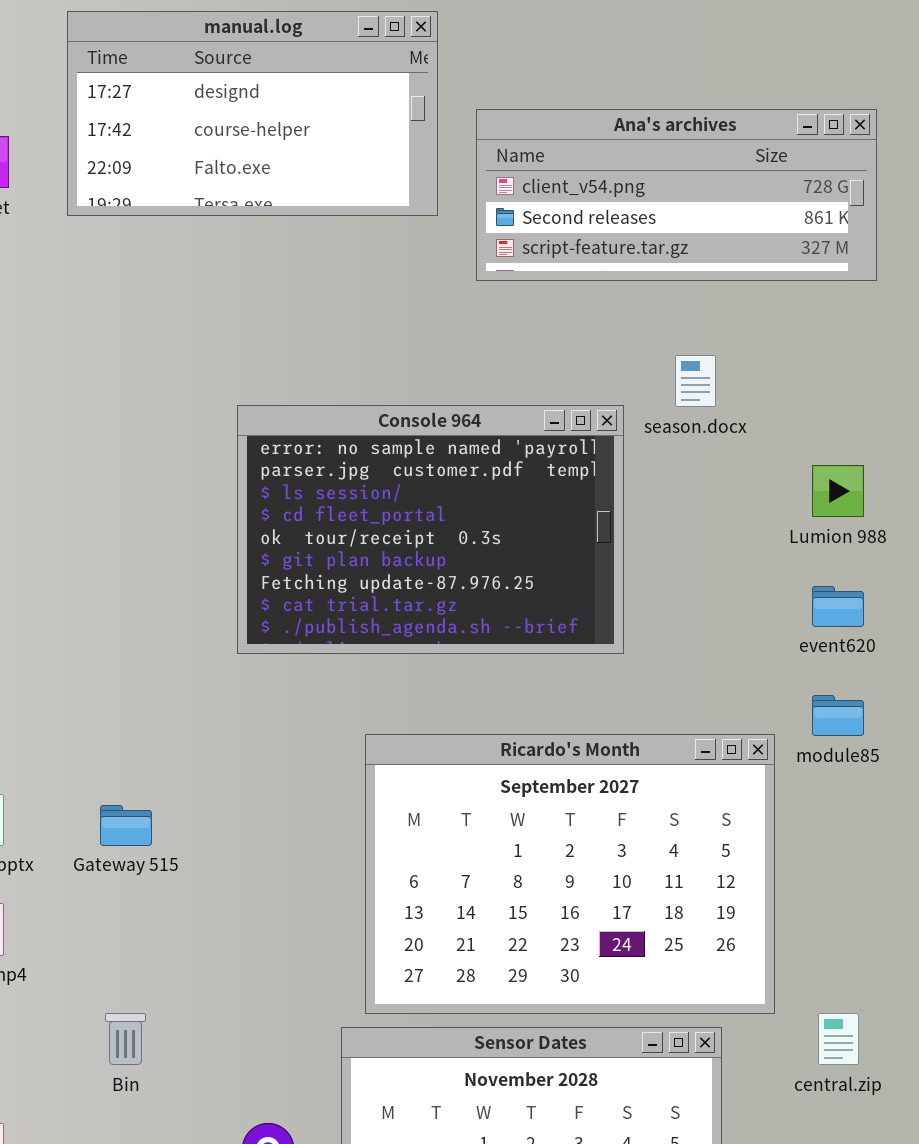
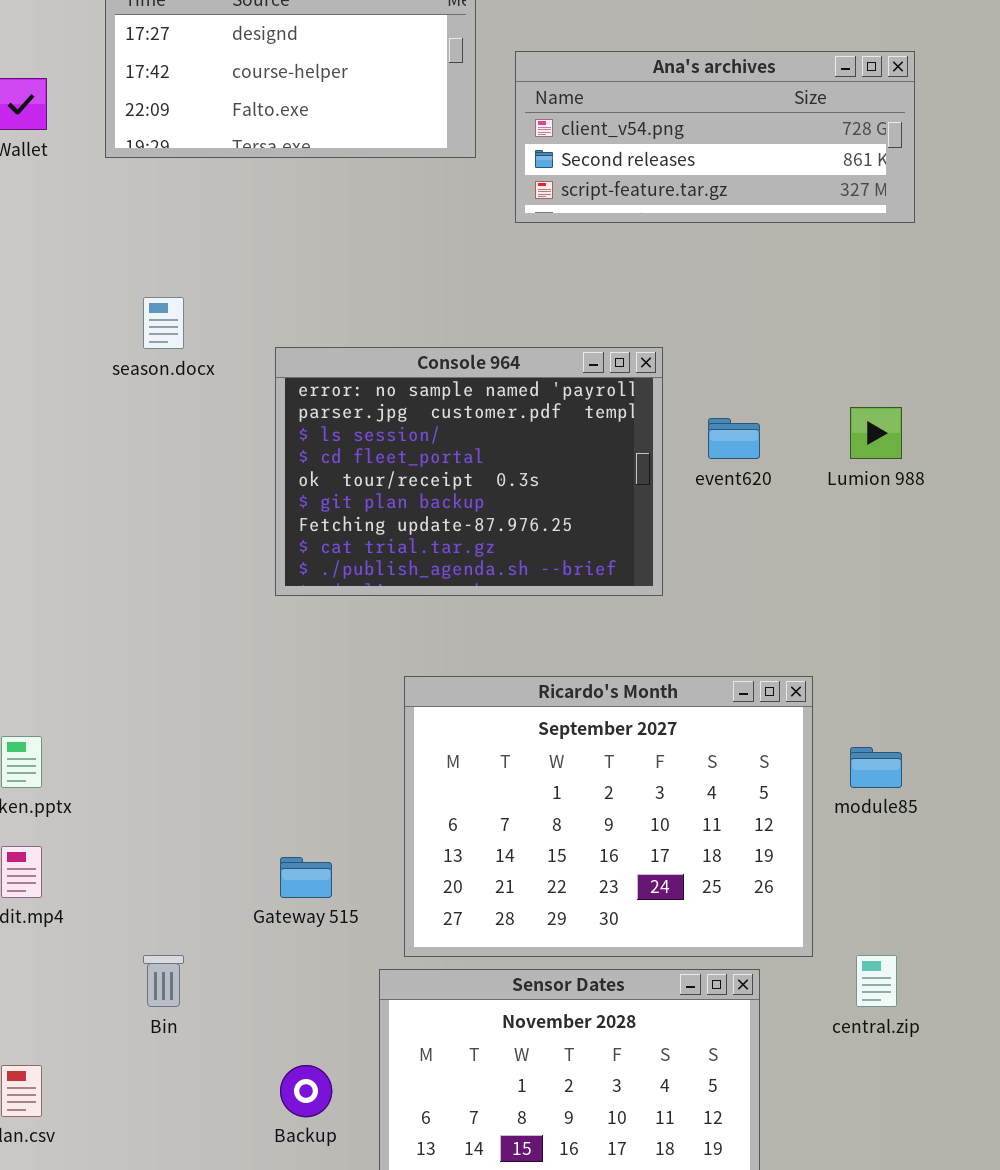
season.docx: [675,355,716,407] -> [143,297,184,349], moved
event620: [812,586,864,627] -> [708,418,760,459], moved
module85: [812,695,864,736] -> [850,747,902,788], moved
Gateway 515: [100,805,152,846] -> [280,857,332,898], moved

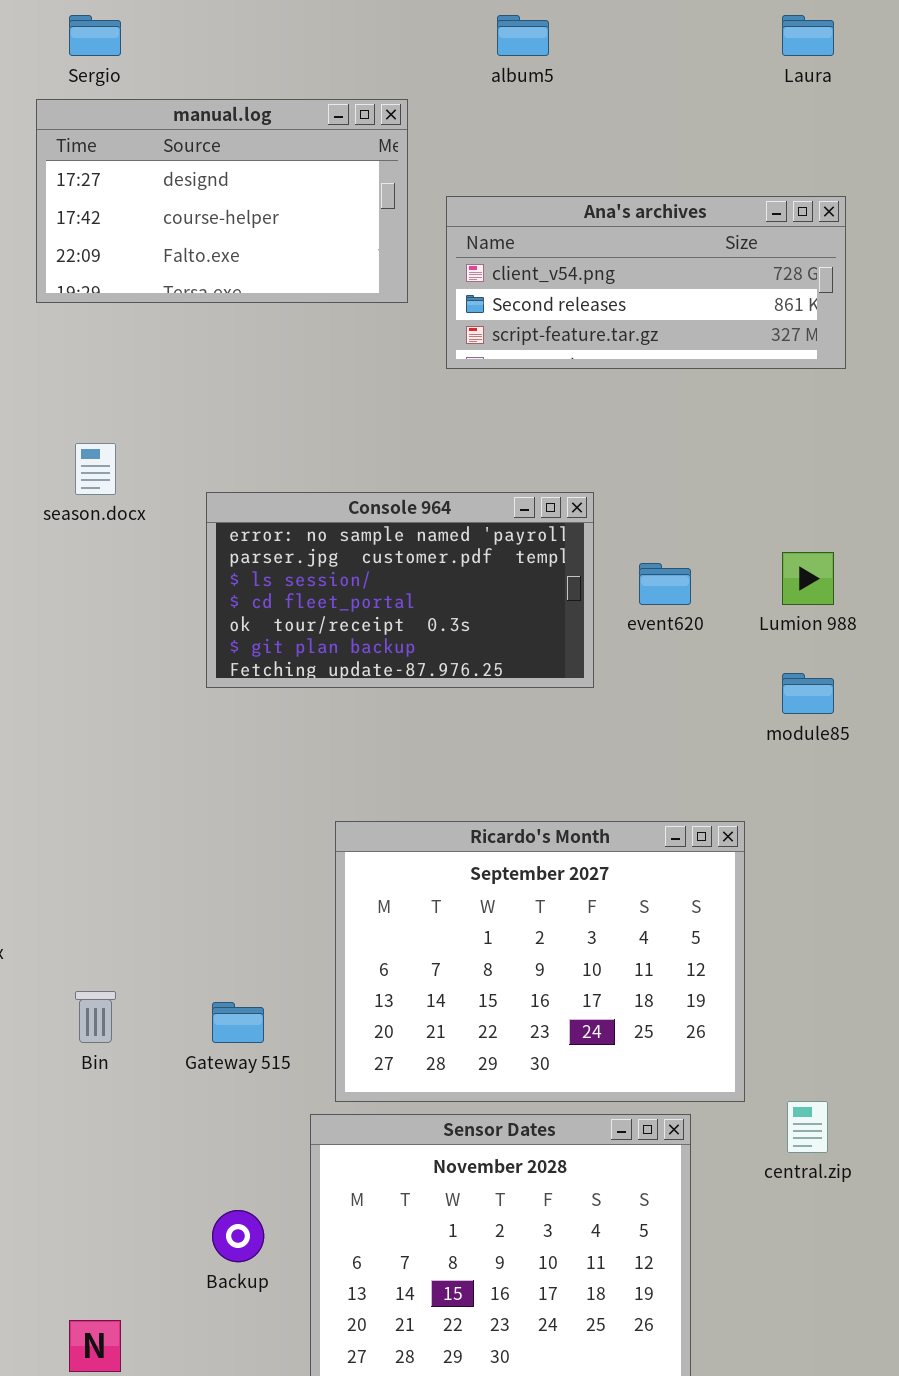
Console 964: [275,347,663,596] -> [206,492,594,688], resized
module85: [850,747,902,788] -> [782,673,834,714], moved
Bin: [143,955,184,1007] -> [75,991,116,1043], moved

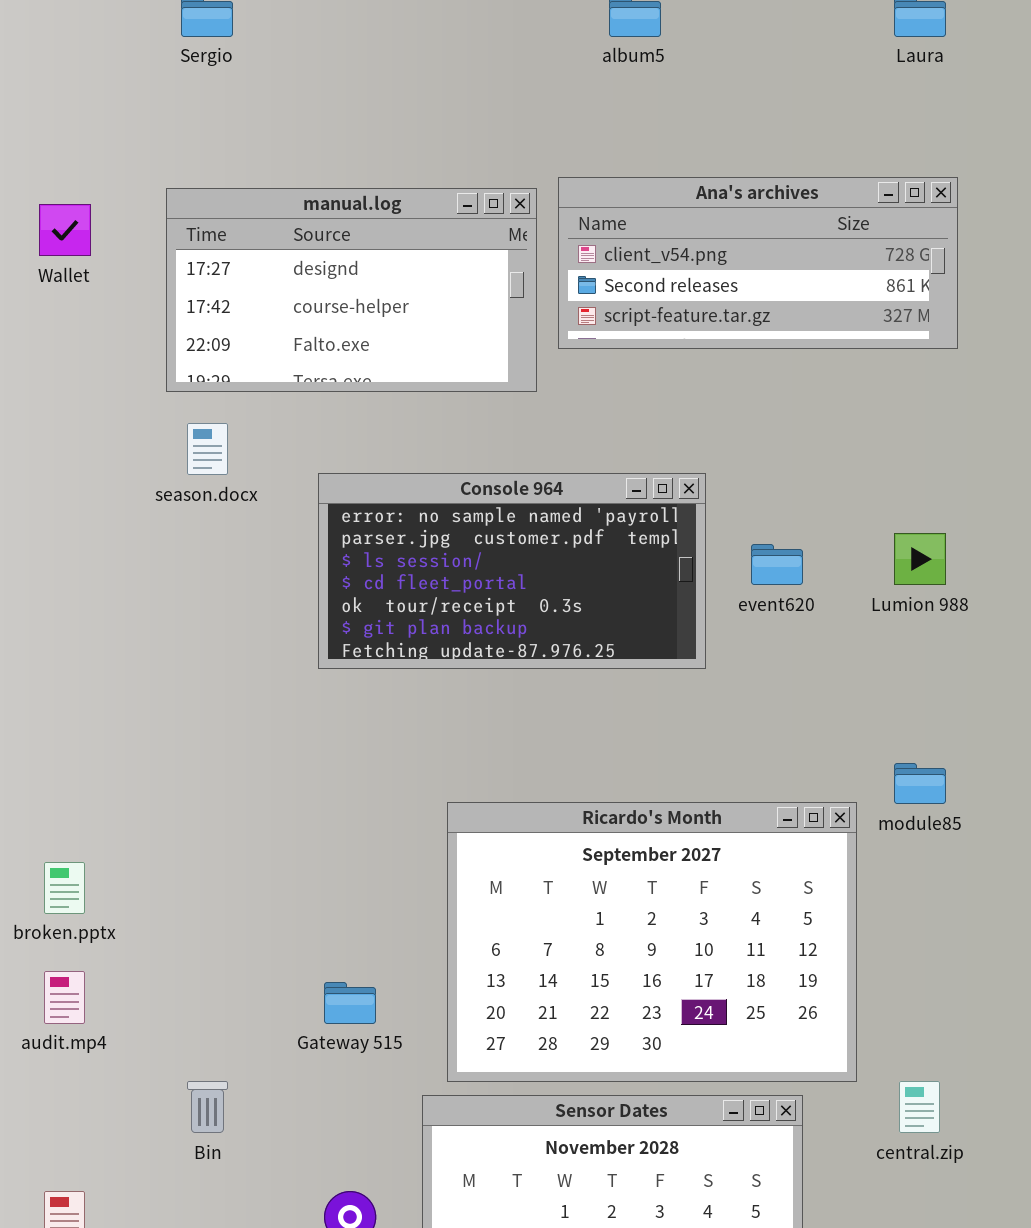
manual.log: [36,99,408,303] -> [166,188,537,392], moved
module85: [782,673,834,714] -> [894,763,946,804], moved
Bin: [75,991,116,1043] -> [187,1081,228,1133], moved

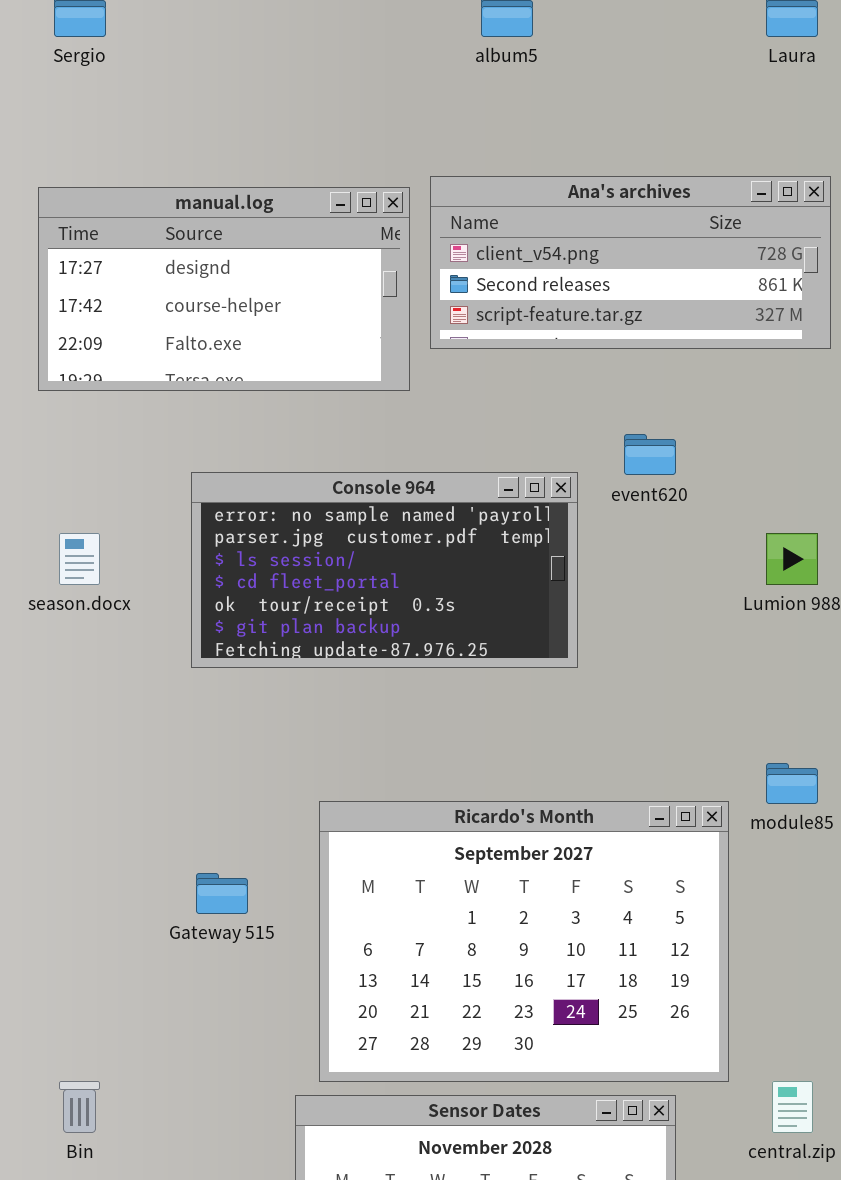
season.docx: [187,423,228,475] -> [59,533,100,585], moved
event620: [751,544,803,585] -> [624,434,676,475], moved
Gateway 515: [324,982,376,1024] -> [196,873,248,914], moved

